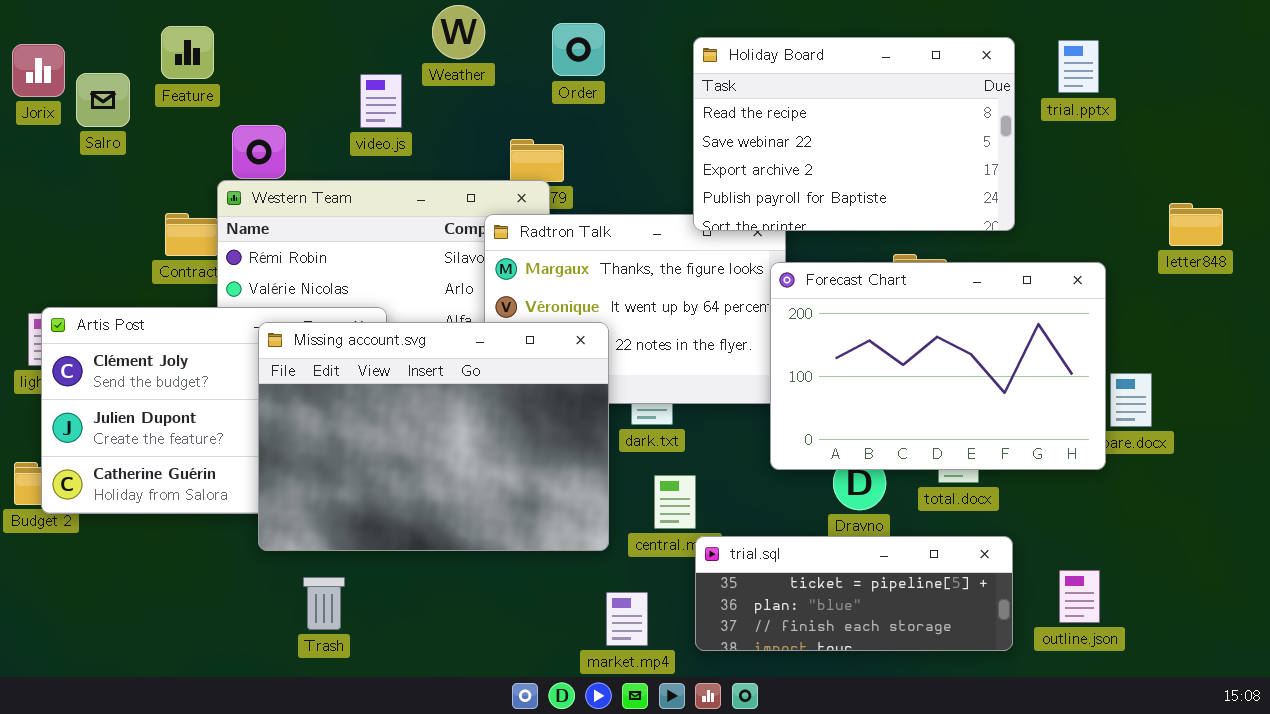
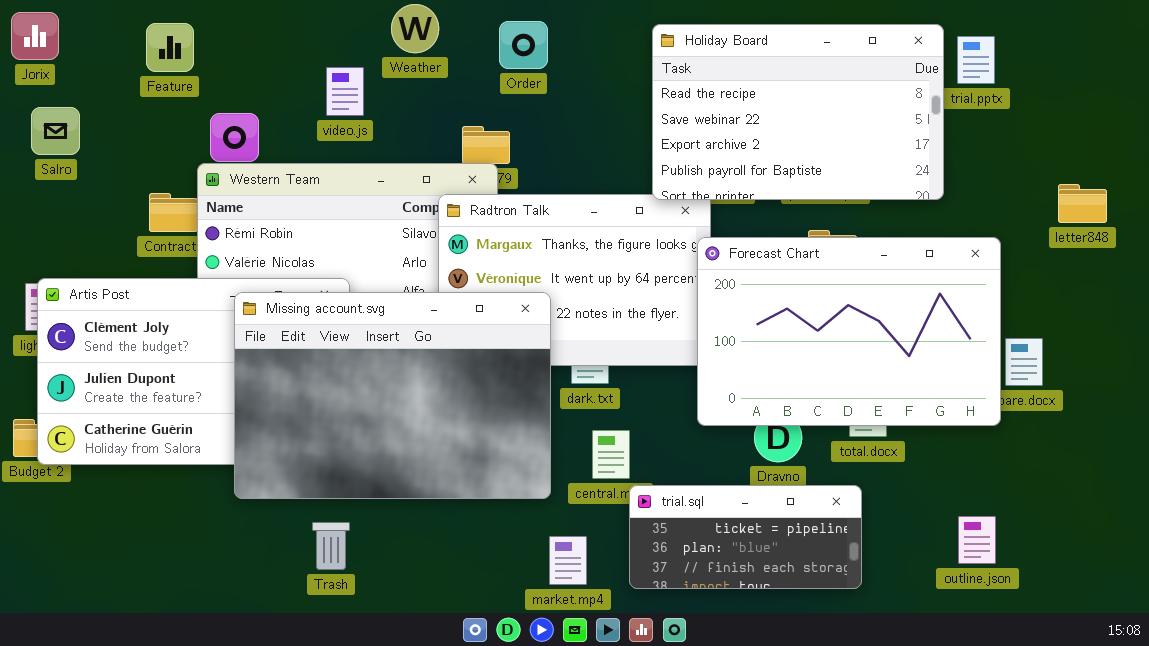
Holiday Board: [693,37,1015,231] -> [652,24,944,200], moved
Jorix: [12,44,65,97] -> [11,12,59,60], moved
Salro: [76,73,130,127] -> [31,107,80,155], moved
trial.sql: [695,536,1013,651] -> [629,485,862,589], resized
Trash: [303,577,345,630] -> [312,522,350,570], moved

